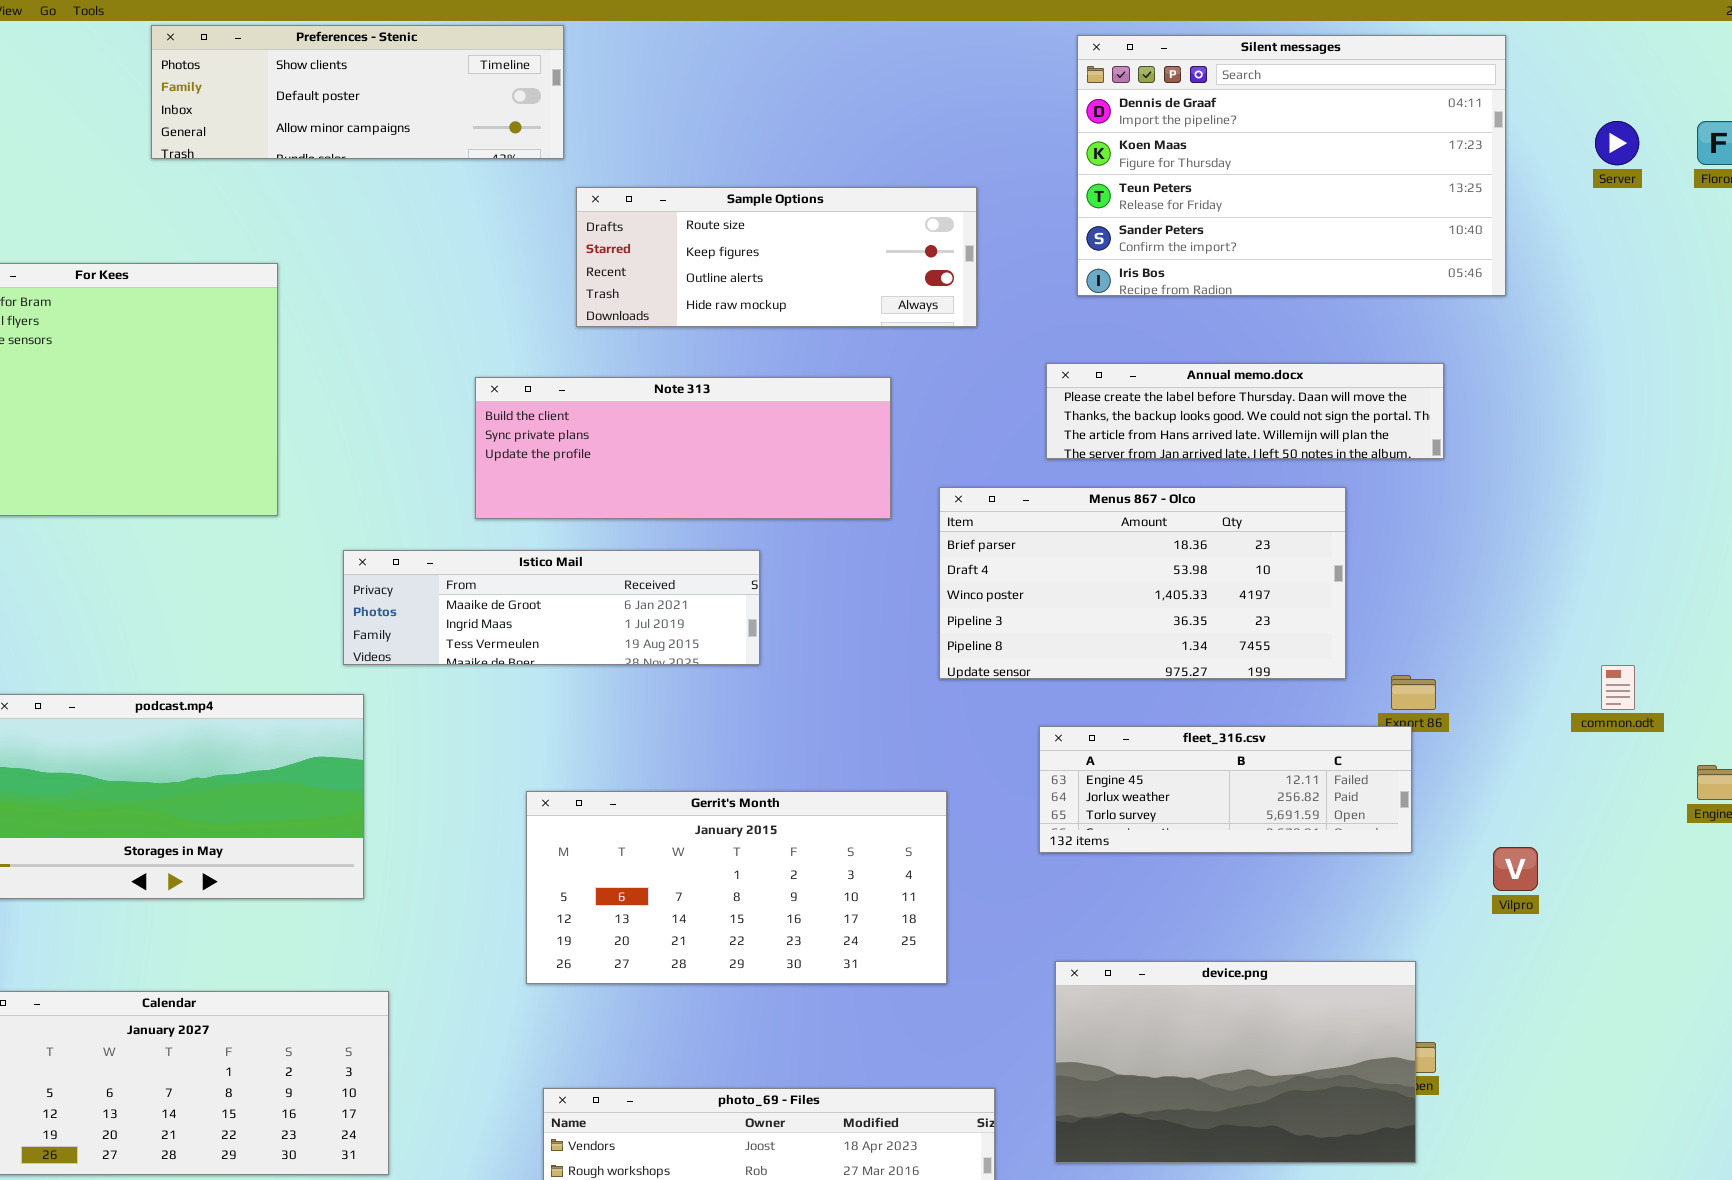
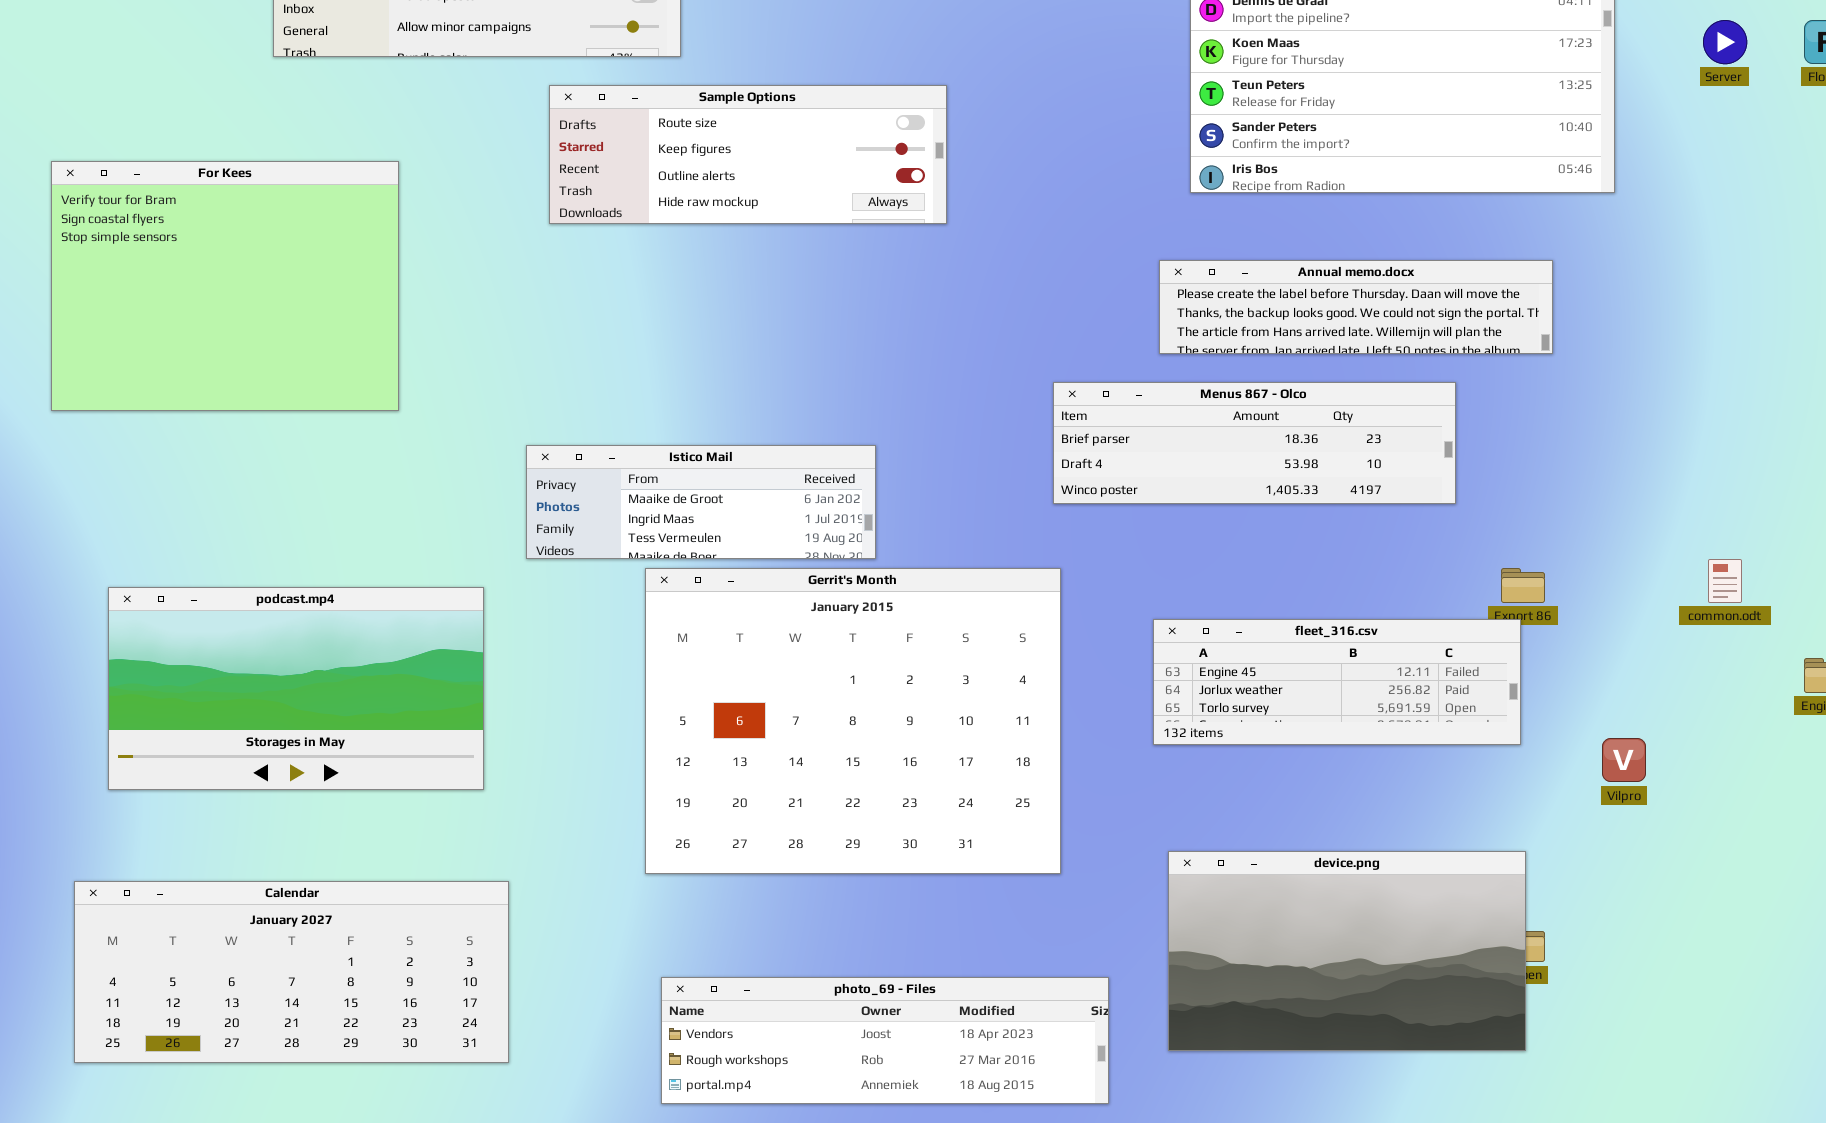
Sample Options: [576,187,977,327] -> [549,85,947,224], moved
Note 313: [475,377,891,519] -> none, closed
Menus 867 - Olco: [939,487,1346,679] -> [1053,382,1456,504], resized
Istico Mail: [343,550,760,665] -> [526,445,876,559], resized
Gerrit's Month: [526,791,947,984] -> [645,568,1061,874], resized

